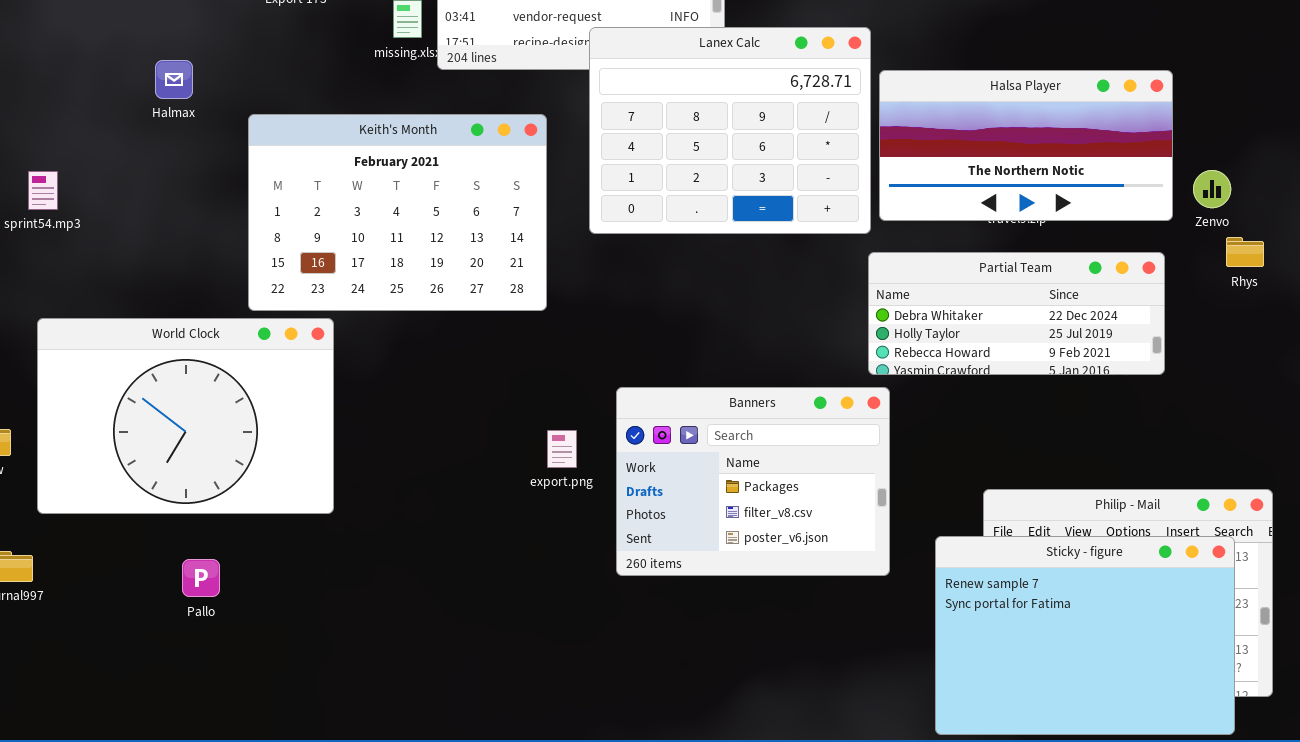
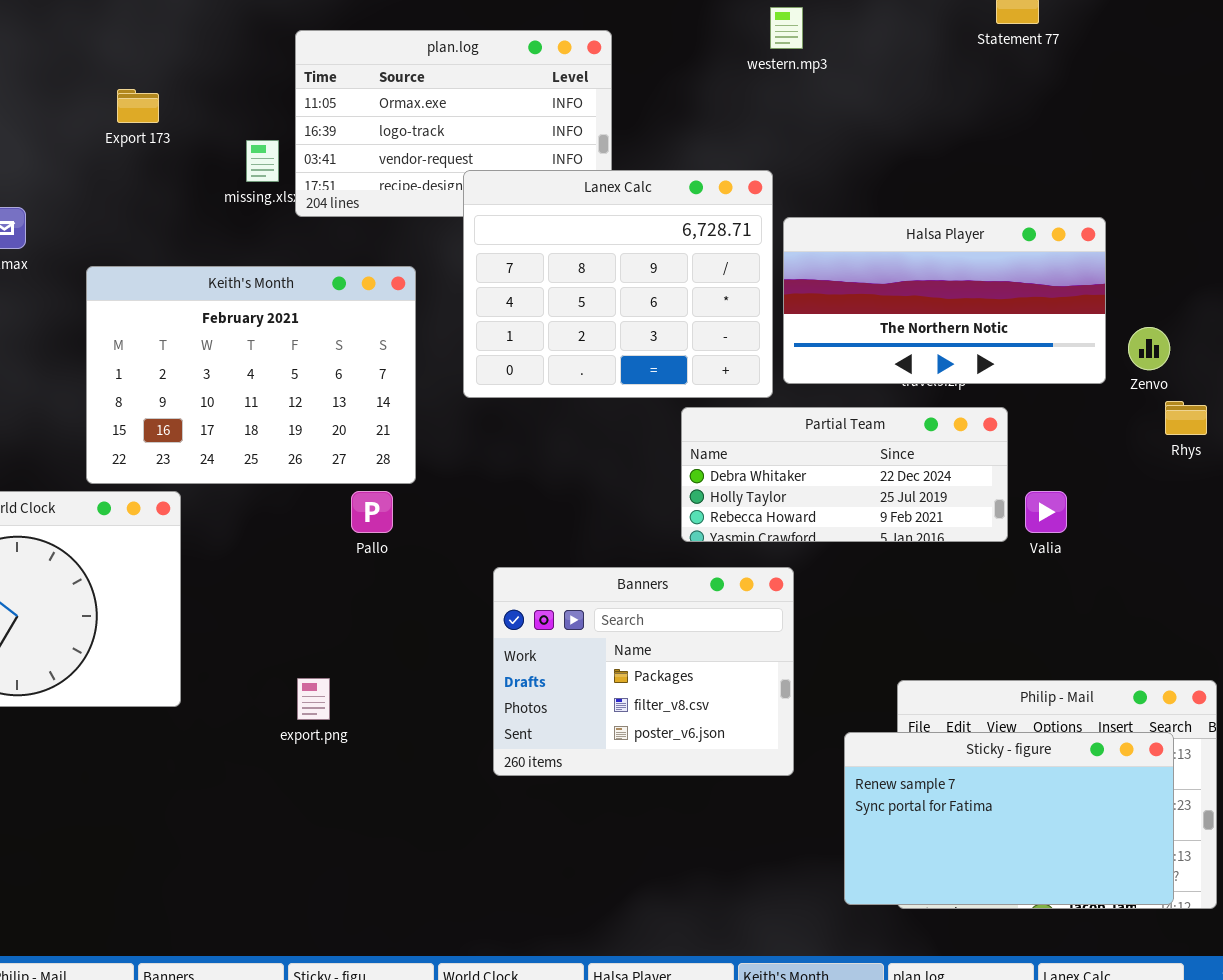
Partial Team: [868,252,1165,375] -> [681,407,1008,542], moved
export.png: [547,430,577,468] -> [297,678,330,720], moved
Sticky - figure: [935,536,1235,735] -> [844,732,1174,905], resized
Pallo: [182,559,220,597] -> [351,491,393,533], moved

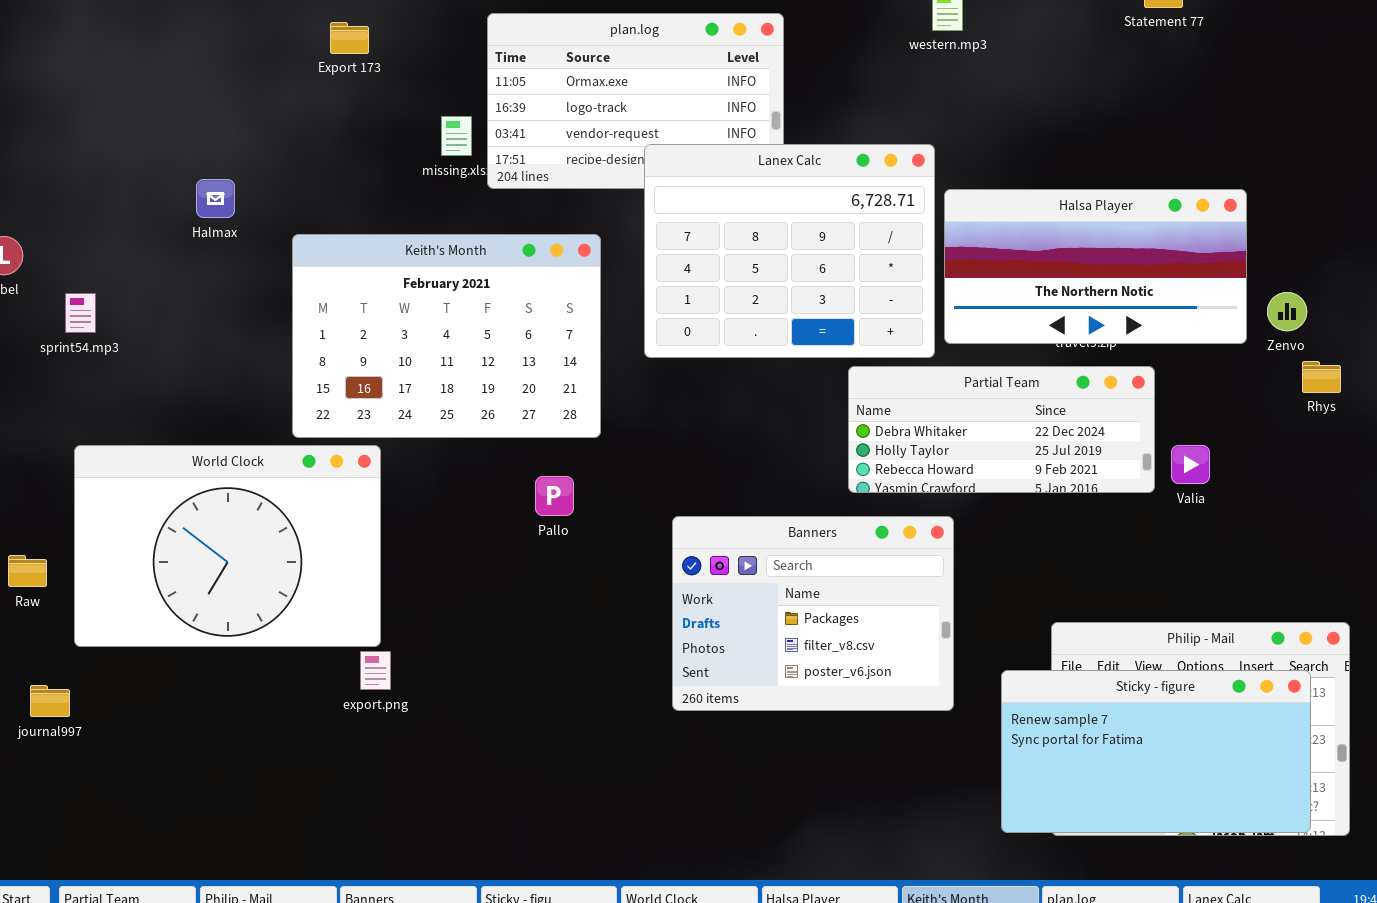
Export 173: [117,89,159,123] -> [330,22,369,54], moved
Pallo: [351,491,393,533] -> [535,476,574,516], moved
export.png: [297,678,330,720] -> [360,651,391,690], moved

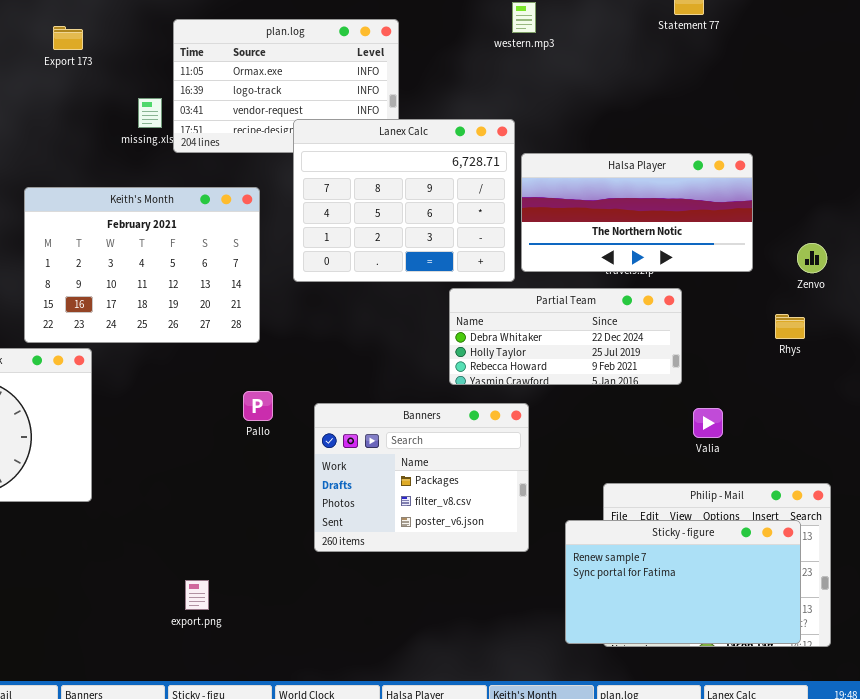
Zenvo: [1267,292,1307,331] -> [797,243,827,273], moved
Rhys: [1302,361,1341,393] -> [775,314,805,339], moved
Valia: [1171,445,1210,484] -> [693,408,723,438], moved
Pallo: [535,476,574,516] -> [243,391,273,421], moved
export.png: [360,651,391,690] -> [185,580,209,610], moved

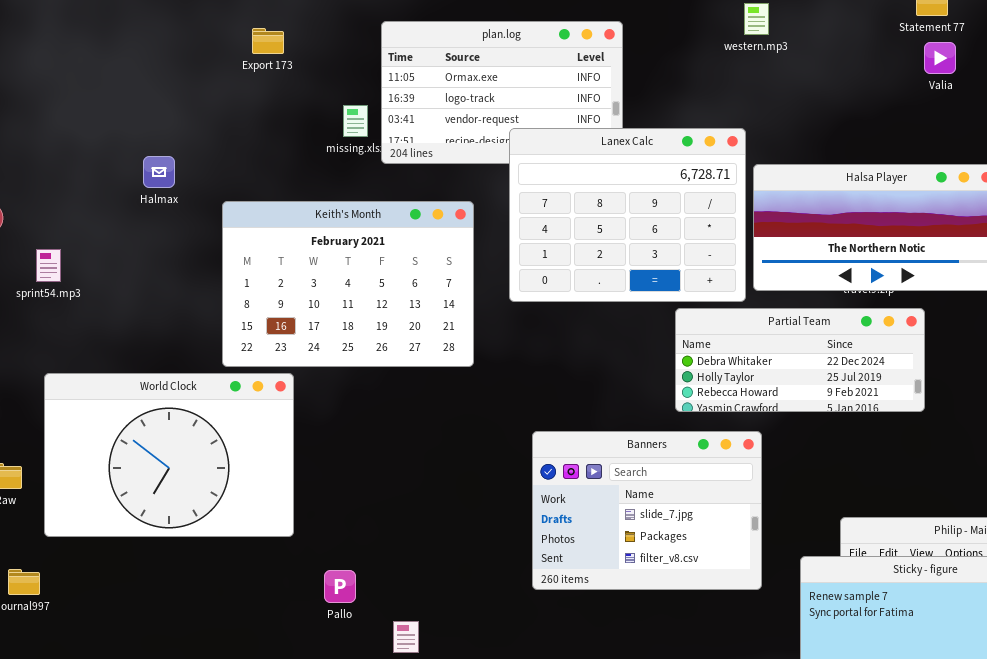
Pallo: [243,391,273,421] -> [324,570,356,603], moved
Banners: [314,403,529,552] -> [532,431,762,590], scrolled up 1 row
Valia: [693,408,723,438] -> [924,42,956,74], moved

